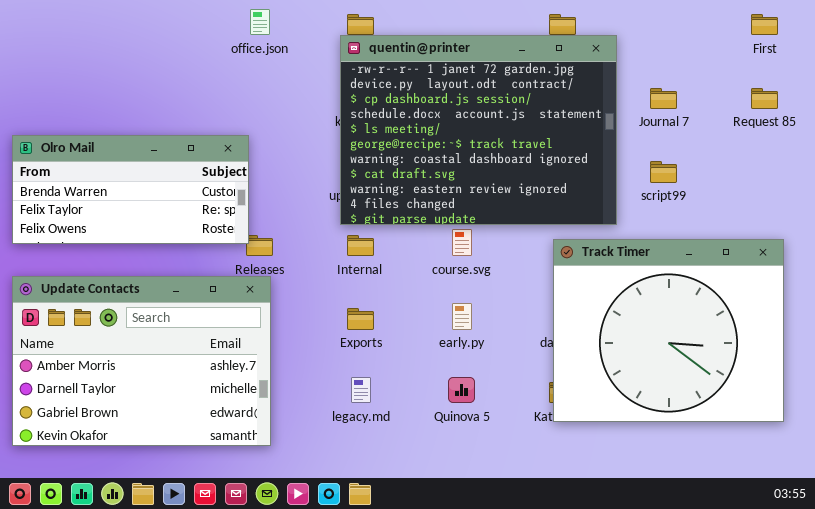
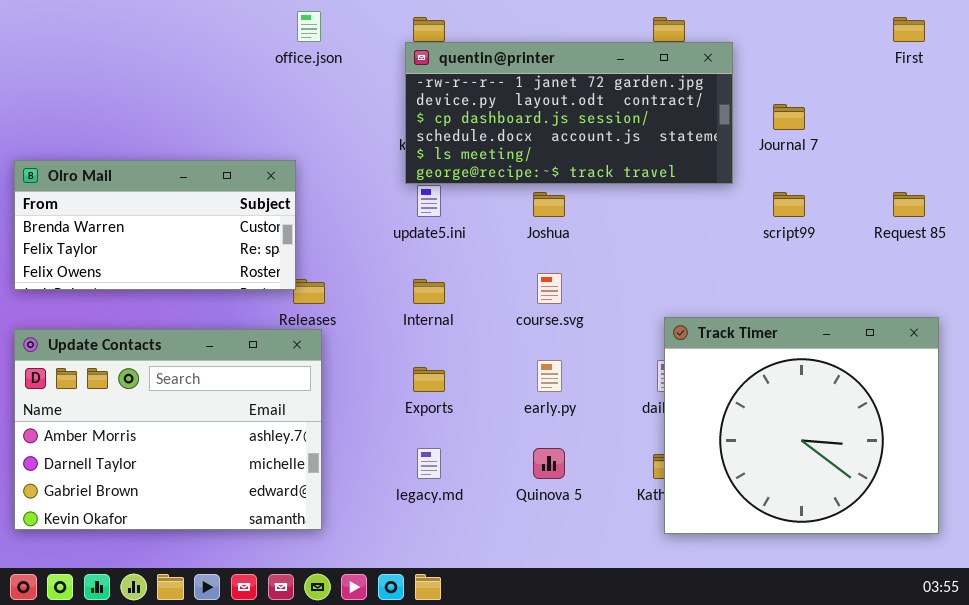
quentin@printer: [340,35,617,225] -> [405,42,733,184], resized
Request 85: [751,88,778,109] -> [893,192,925,217], moved
Track Timer: [553,239,784,422] -> [664,317,939,534], moved

